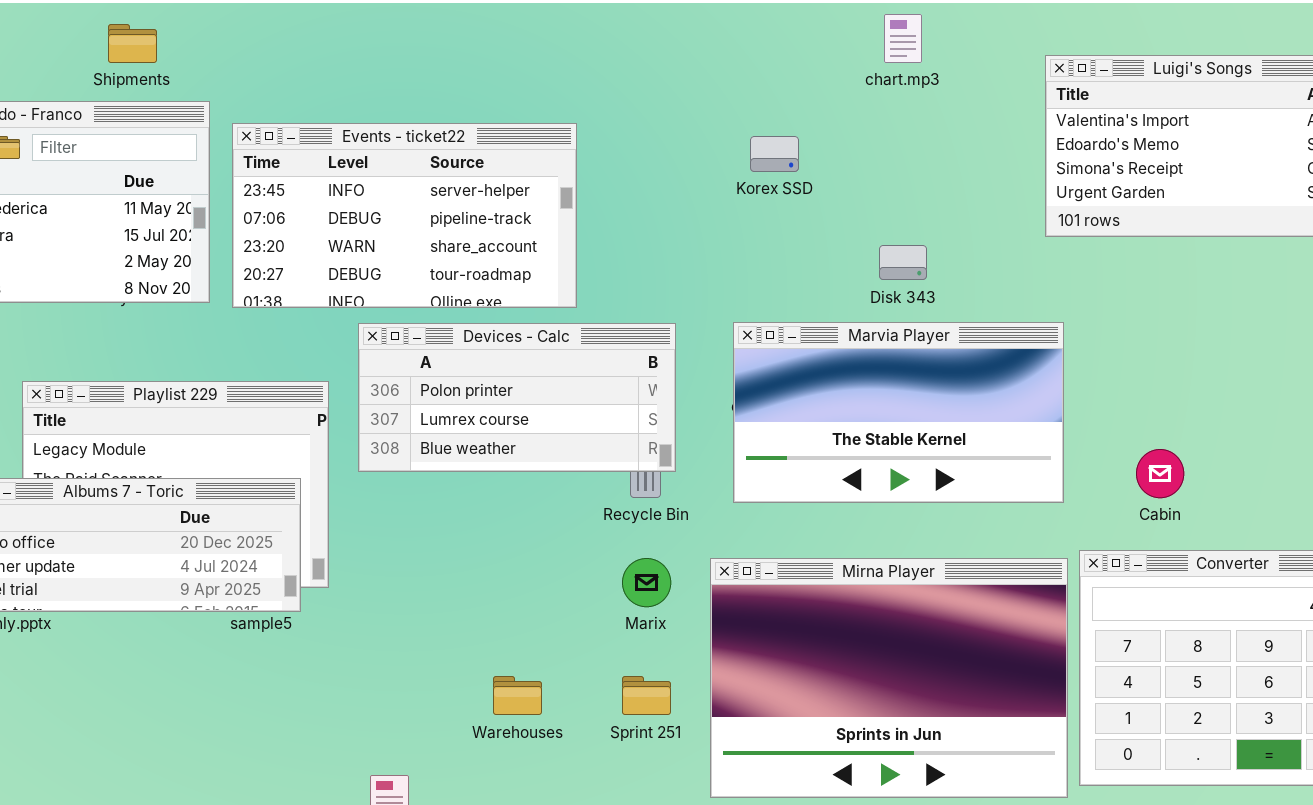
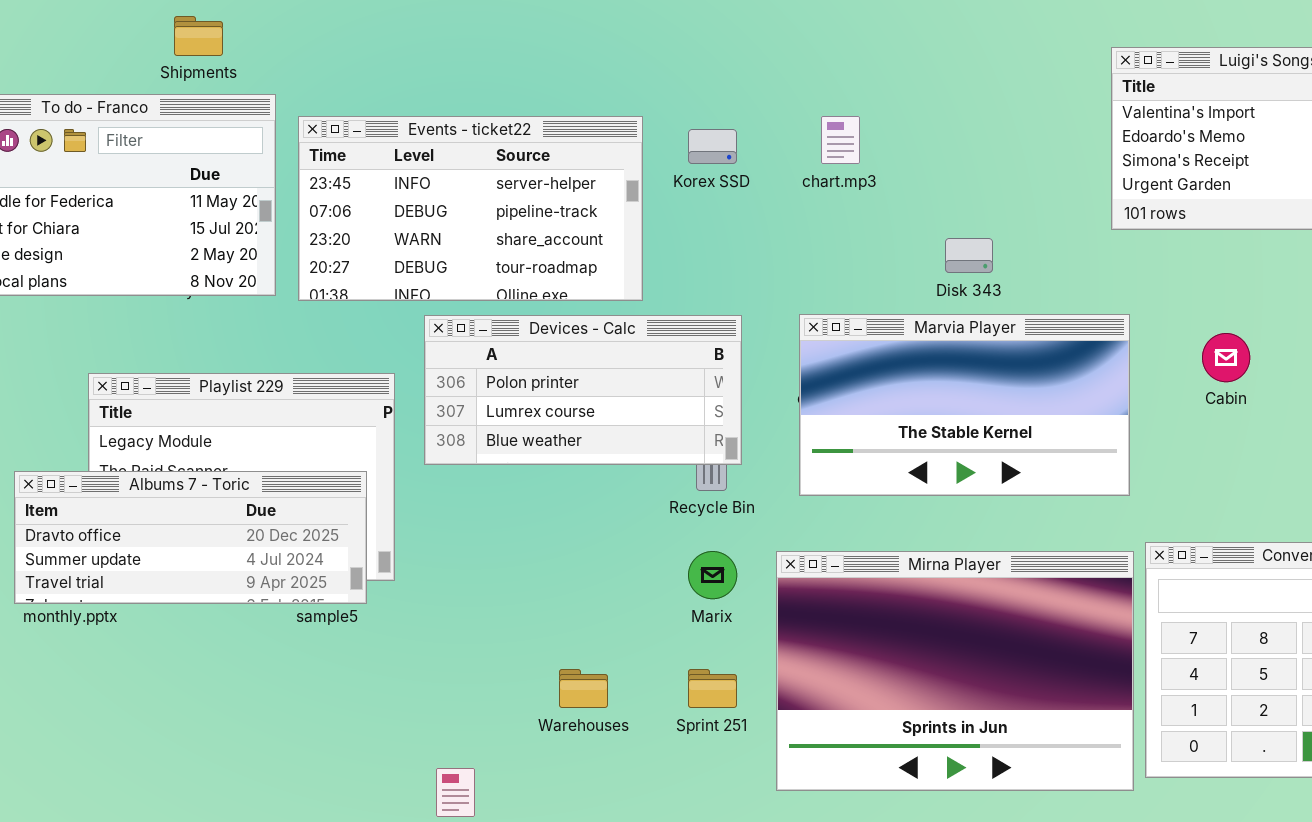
chart.mp3: [884,14,922,63] -> [821,116,860,164], moved
Korex SSD: [750,136,799,172] -> [688,129,737,164], moved
Cabin: [1136,449,1184,498] -> [1202,333,1250,382], moved

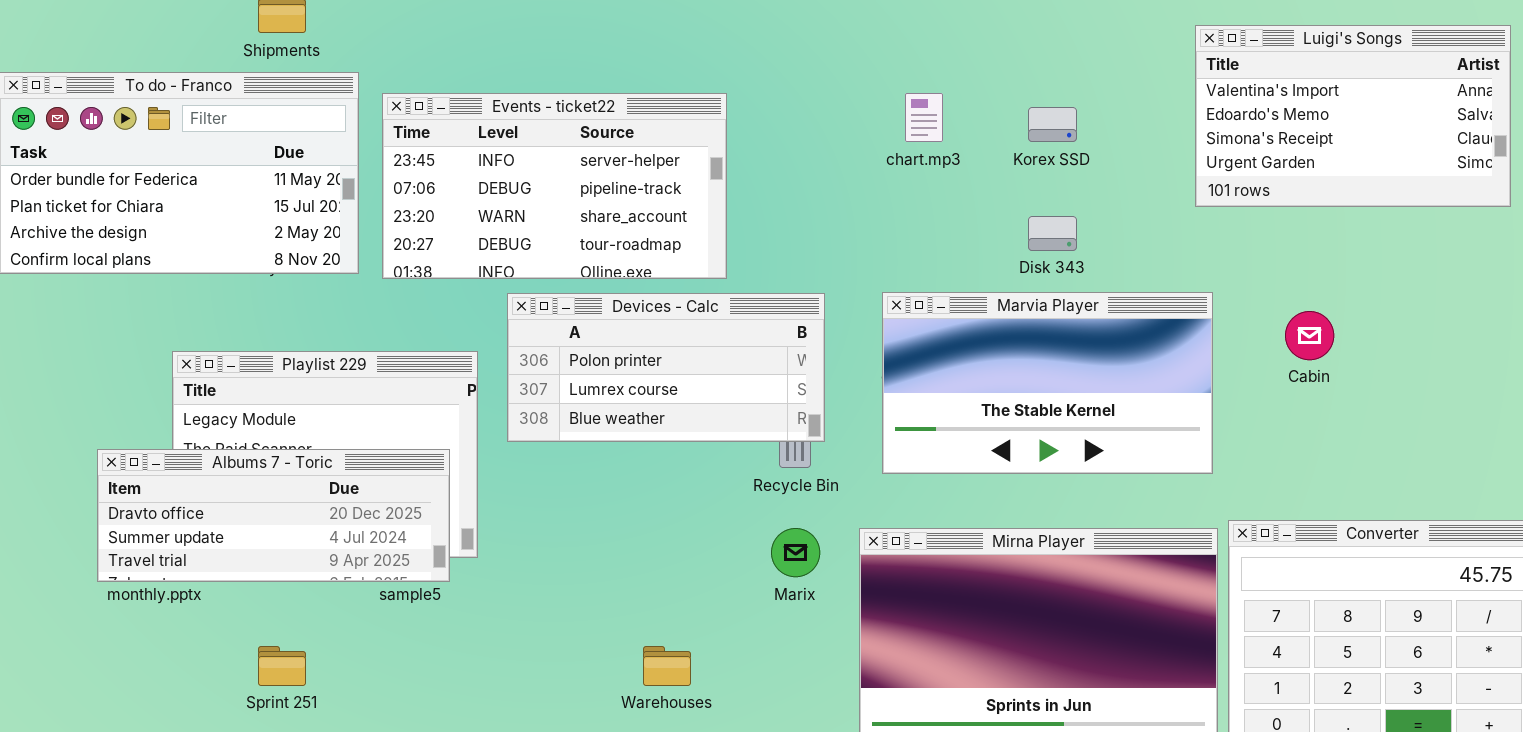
Korex SSD: [688,129,737,164] -> [1028,107,1077,142], moved
Sprint 251: [688,669,737,708] -> [258,646,306,686], moved

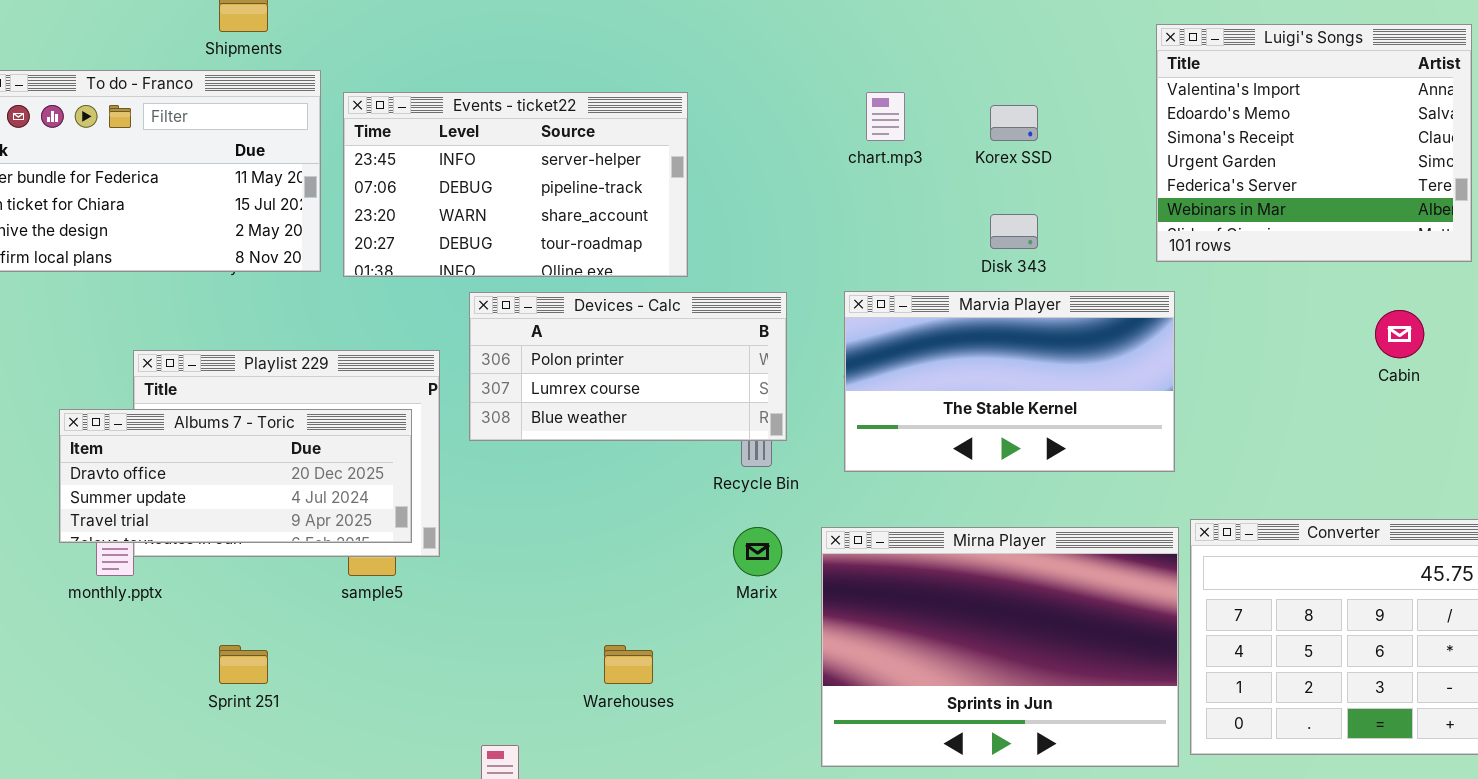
Luigi's Songs: [1195,25,1511,207] -> [1156,24,1472,262], resized
Cabin: [1285,311,1334,360] -> [1375,310,1424,358], moved
Albums 7 - Toric: [97,449,450,582] -> [59,409,412,543], moved

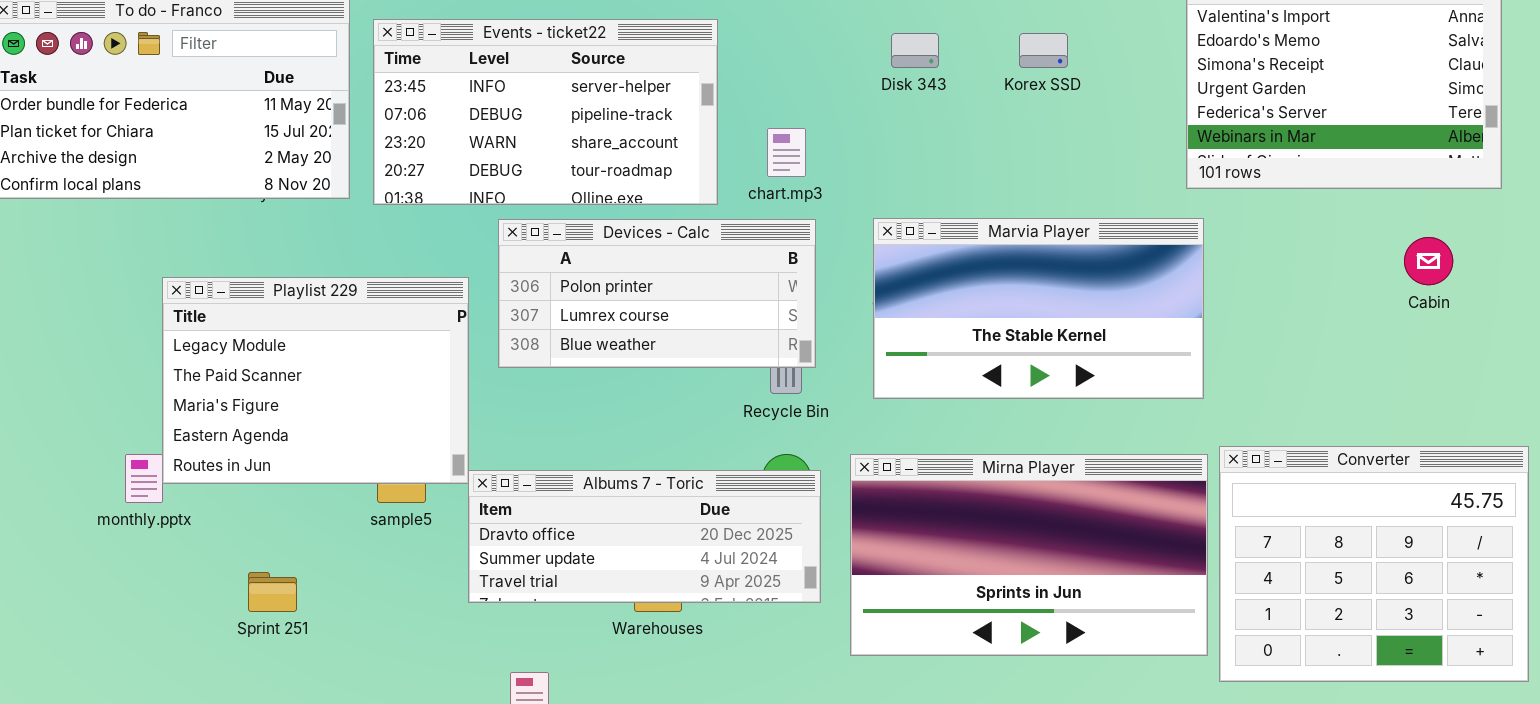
chart.mp3: [866,92,905,141] -> [767,128,806,177], moved
Disk 343: [990,214,1038,249] -> [891,33,939,68], moved
Albums 7 - Toric: [59,409,412,543] -> [468,470,821,603], moved
Mirna Player: [821,527,1179,767] -> [850,454,1208,656], resized

